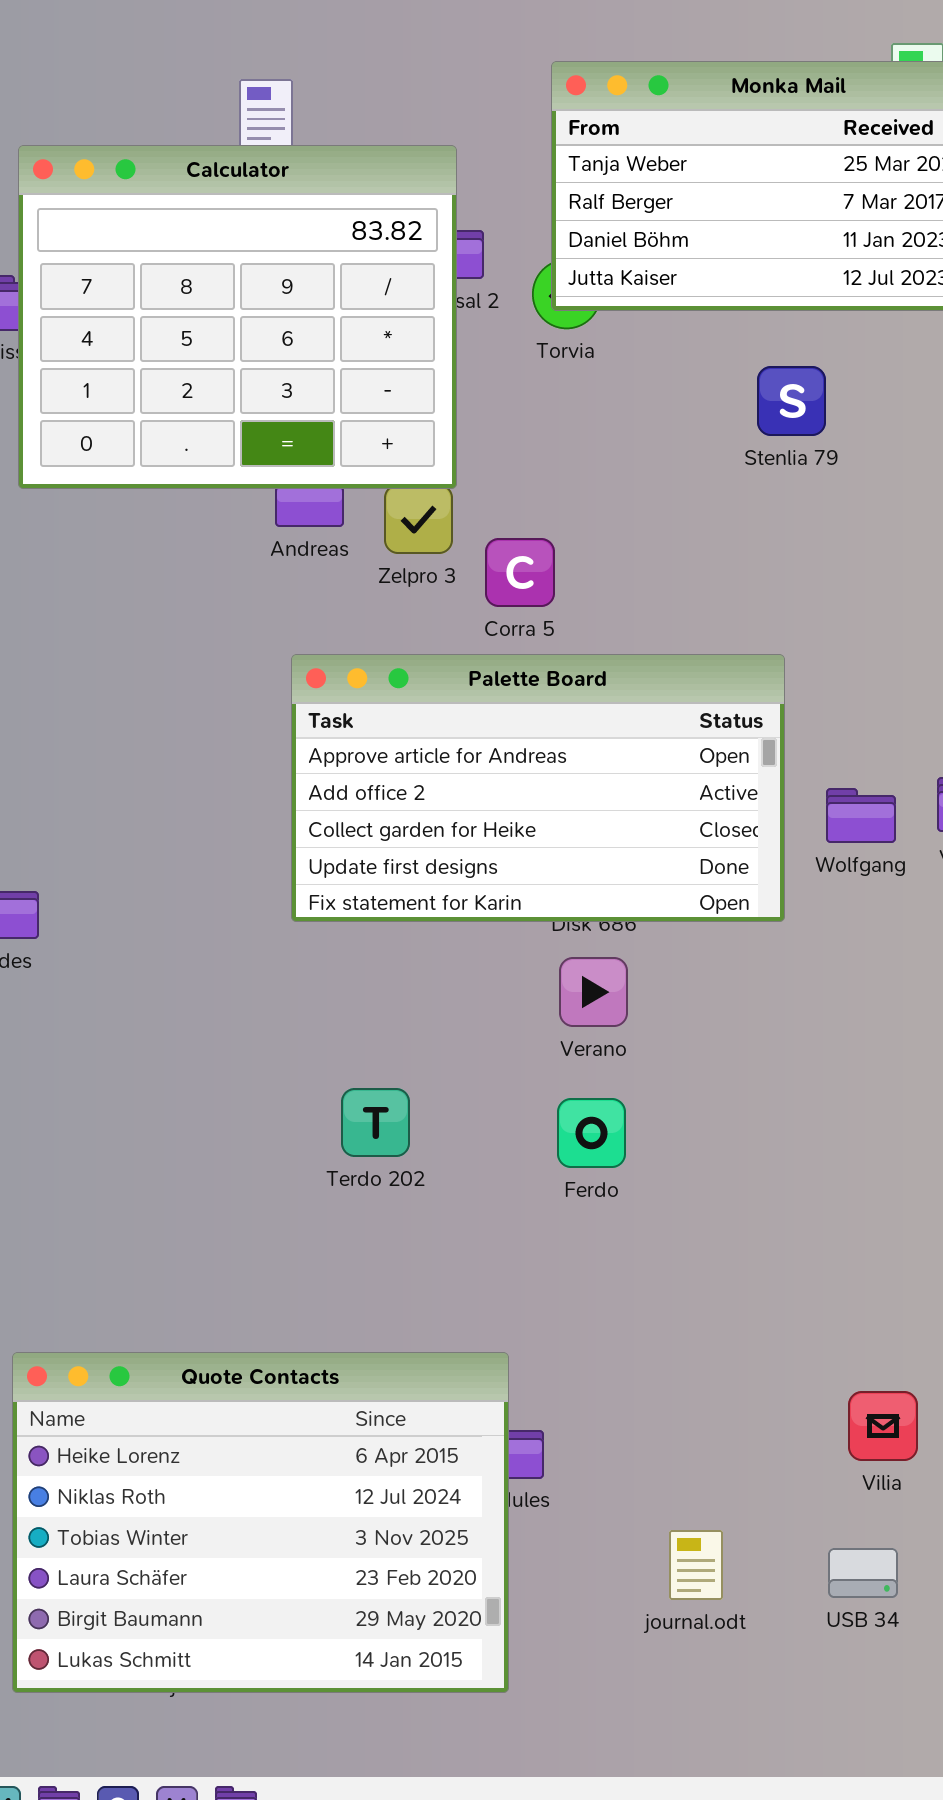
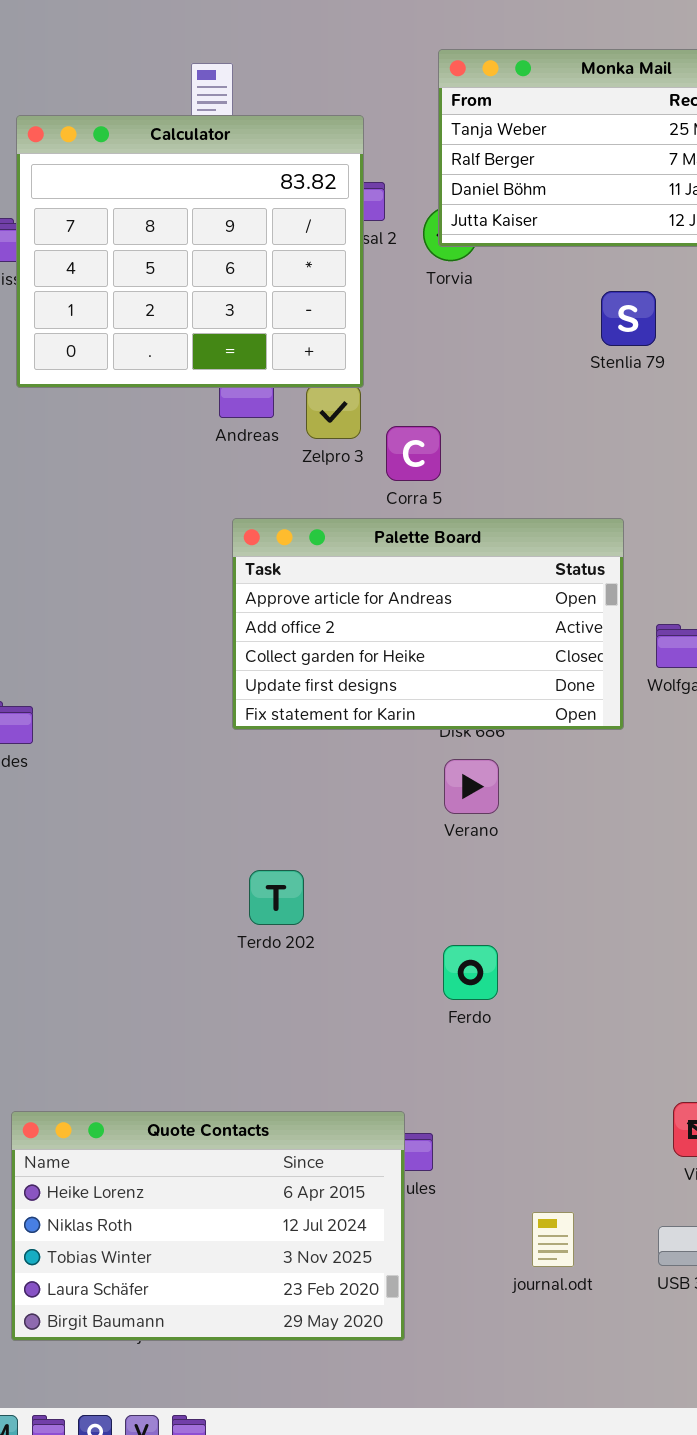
Terdo 202: [341,1088,410,1157] -> [249,870,304,925], moved
Ferdo: [557,1098,626,1168] -> [443,945,498,1000], moved
Quote Contacts: [12,1352,509,1693] -> [11,1111,405,1341], resized

